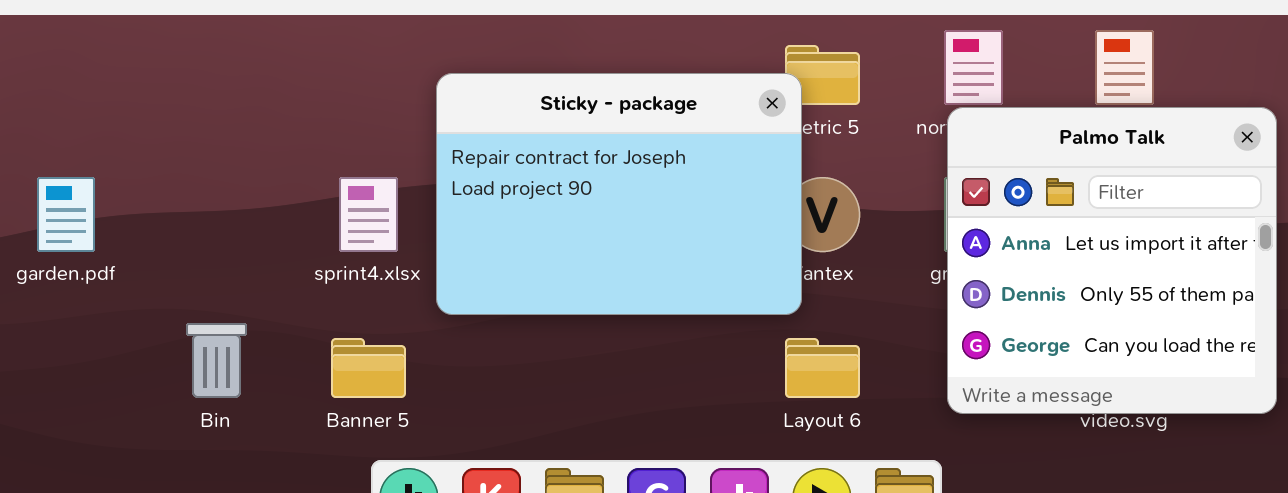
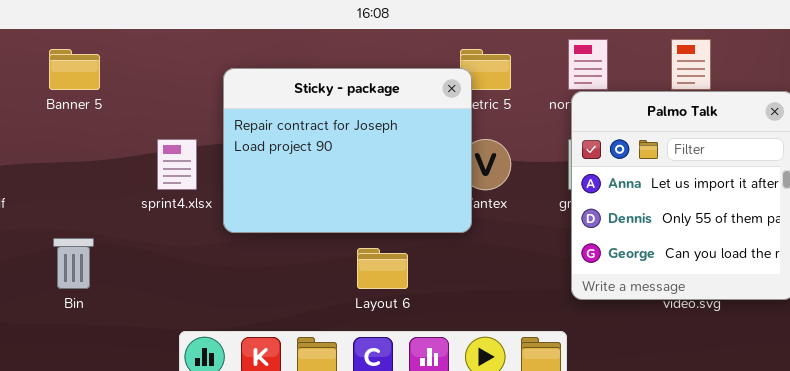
Banner 5: [331,338,406,398] -> [49,49,100,90], moved
Layout 6: [785,338,860,398] -> [357,248,408,289], moved

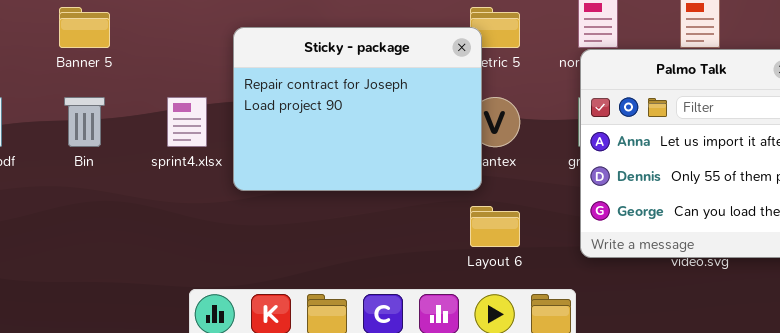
Bin: [53,238,94,289] -> [64,97,105,147], moved
Layout 6: [357,248,408,289] -> [470,206,520,247], moved

